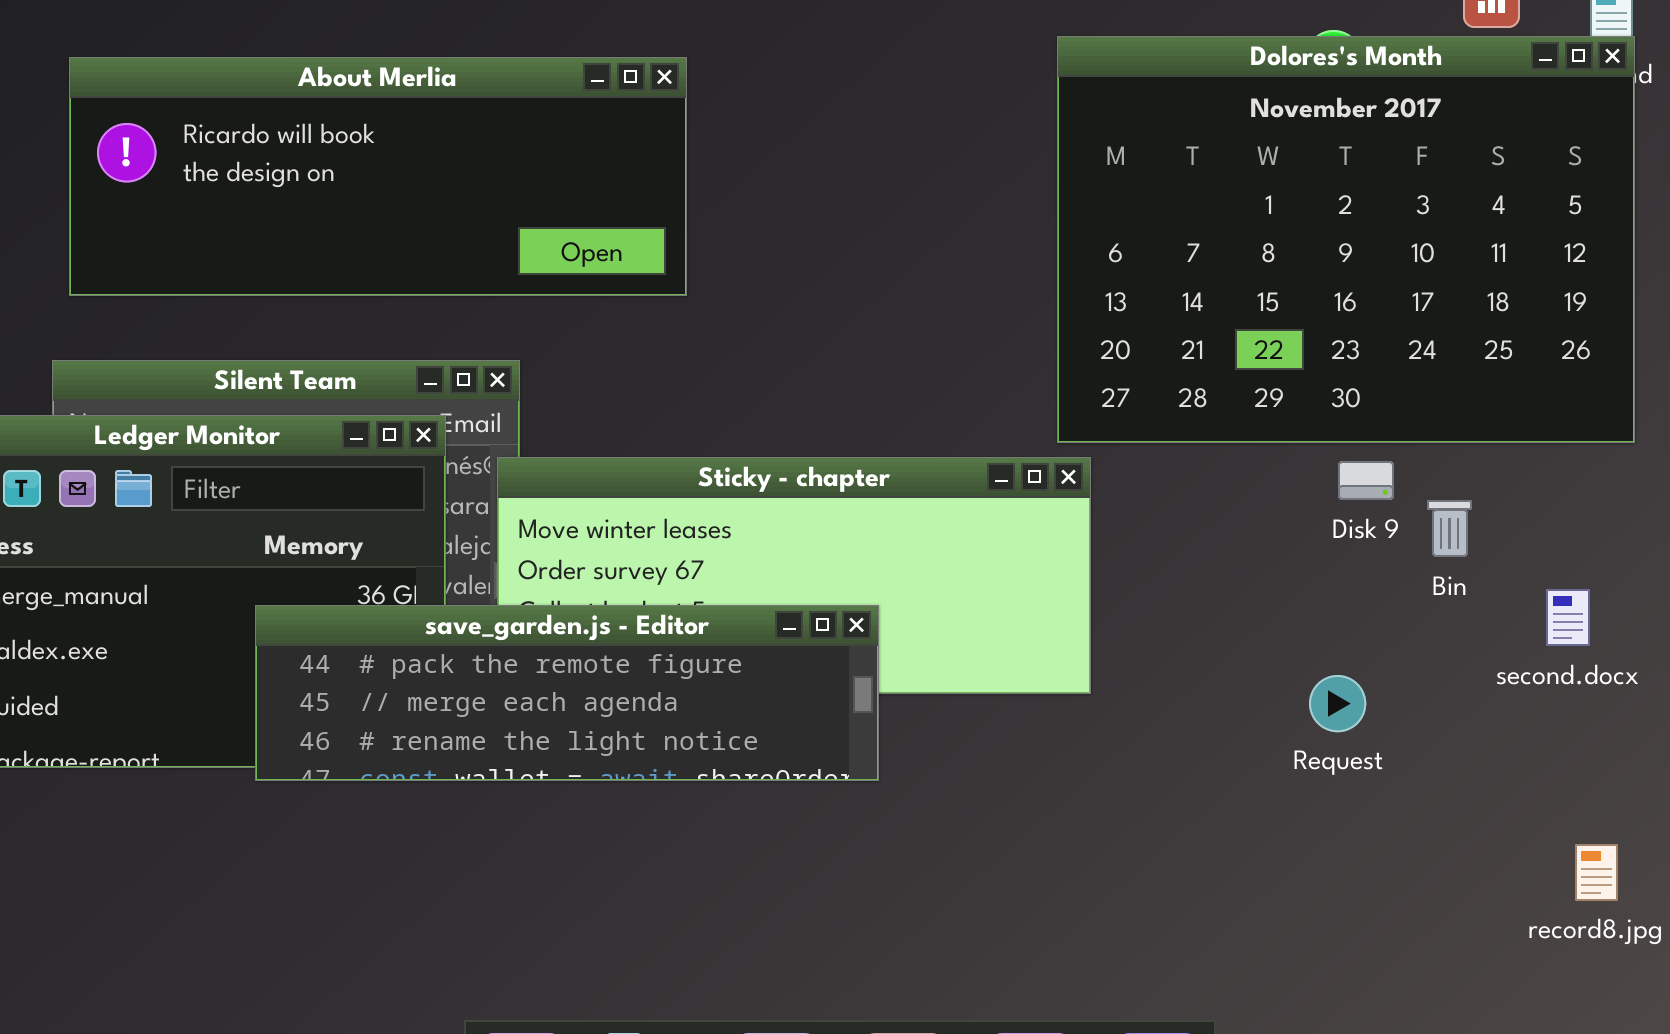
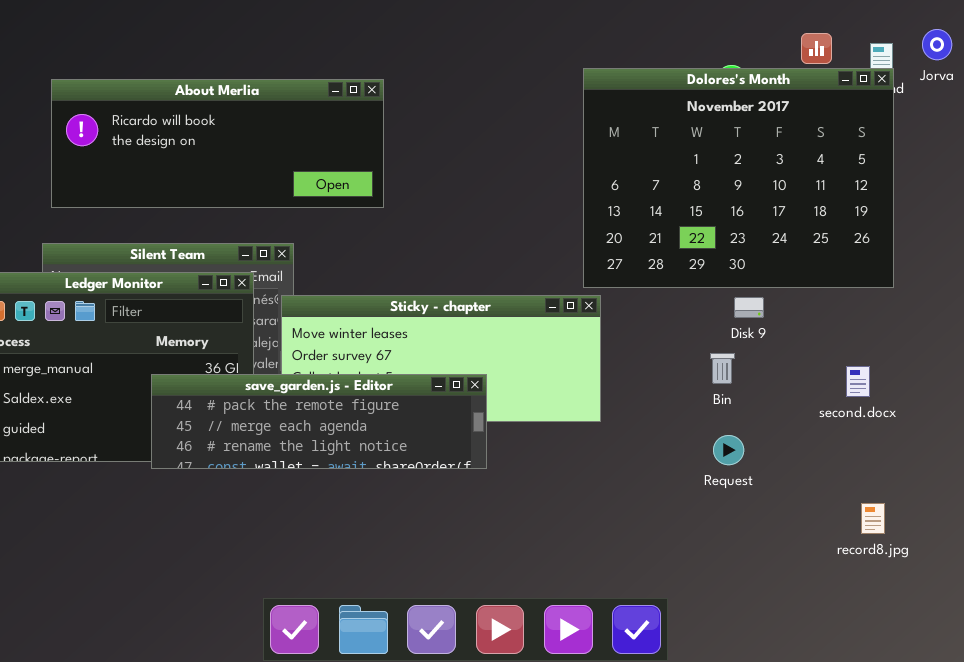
Bin: [1427,500,1472,557] -> [710,353,735,384], moved
Request: [1309,675,1366,732] -> [713,435,744,465], moved

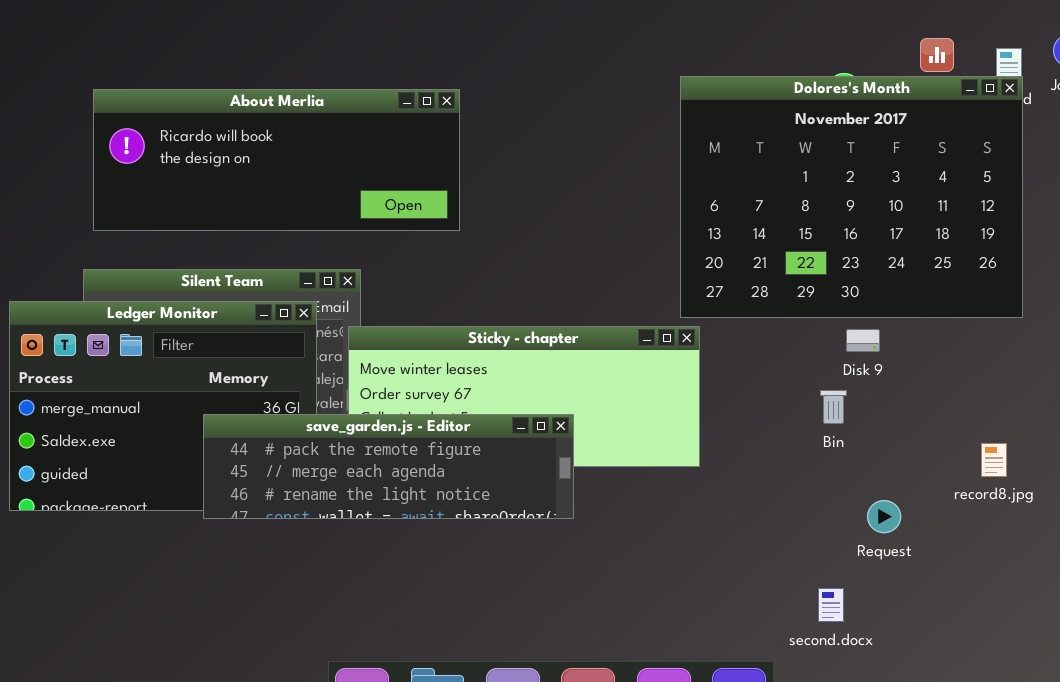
second.docx: [846,366,870,397] -> [818,588,844,622], moved
Request: [713,435,744,465] -> [867,500,901,533], moved
record8.jpg: [861,503,885,534] -> [981,443,1007,477], moved

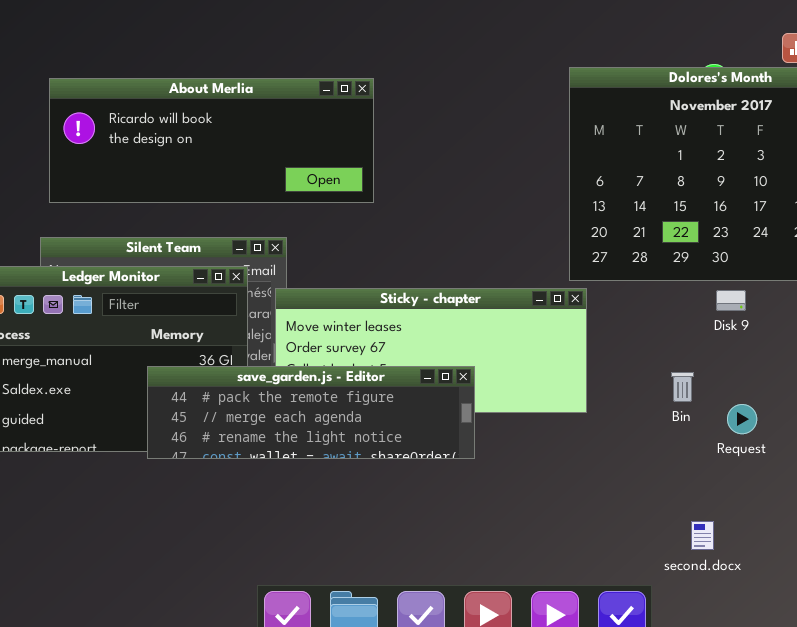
Bin: [820,390,847,424] -> [671,372,694,402], moved
Request: [867,500,901,533] -> [727,404,757,434], moved

